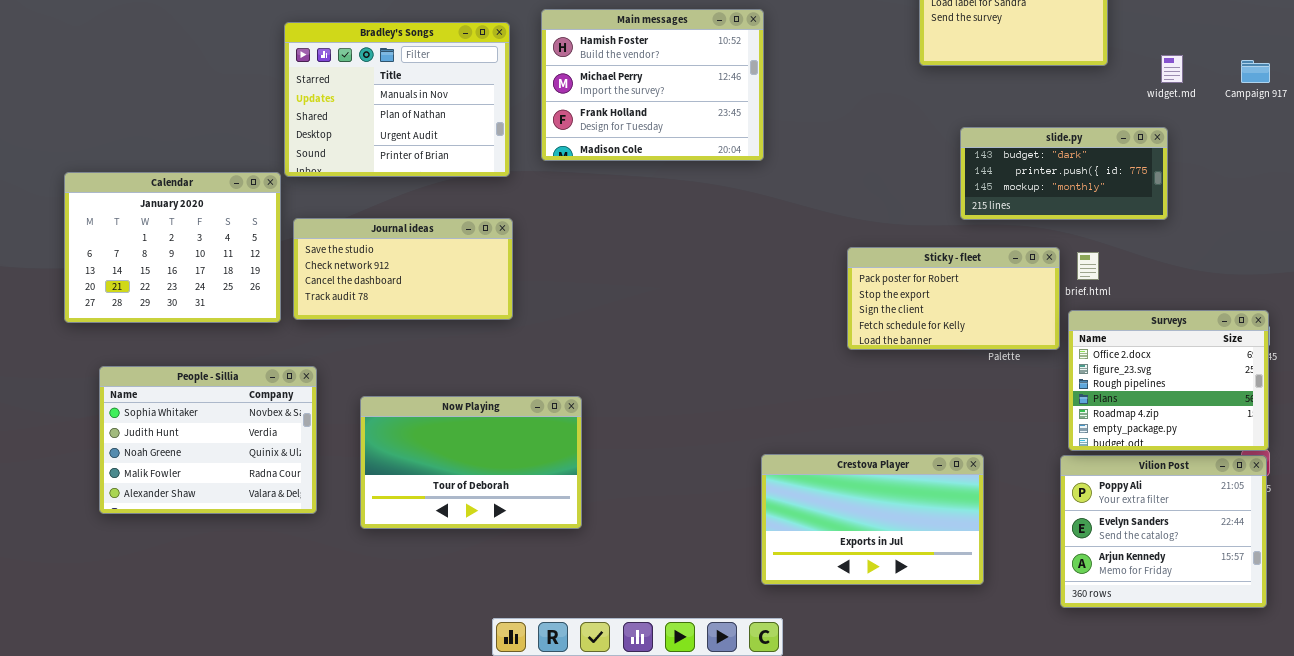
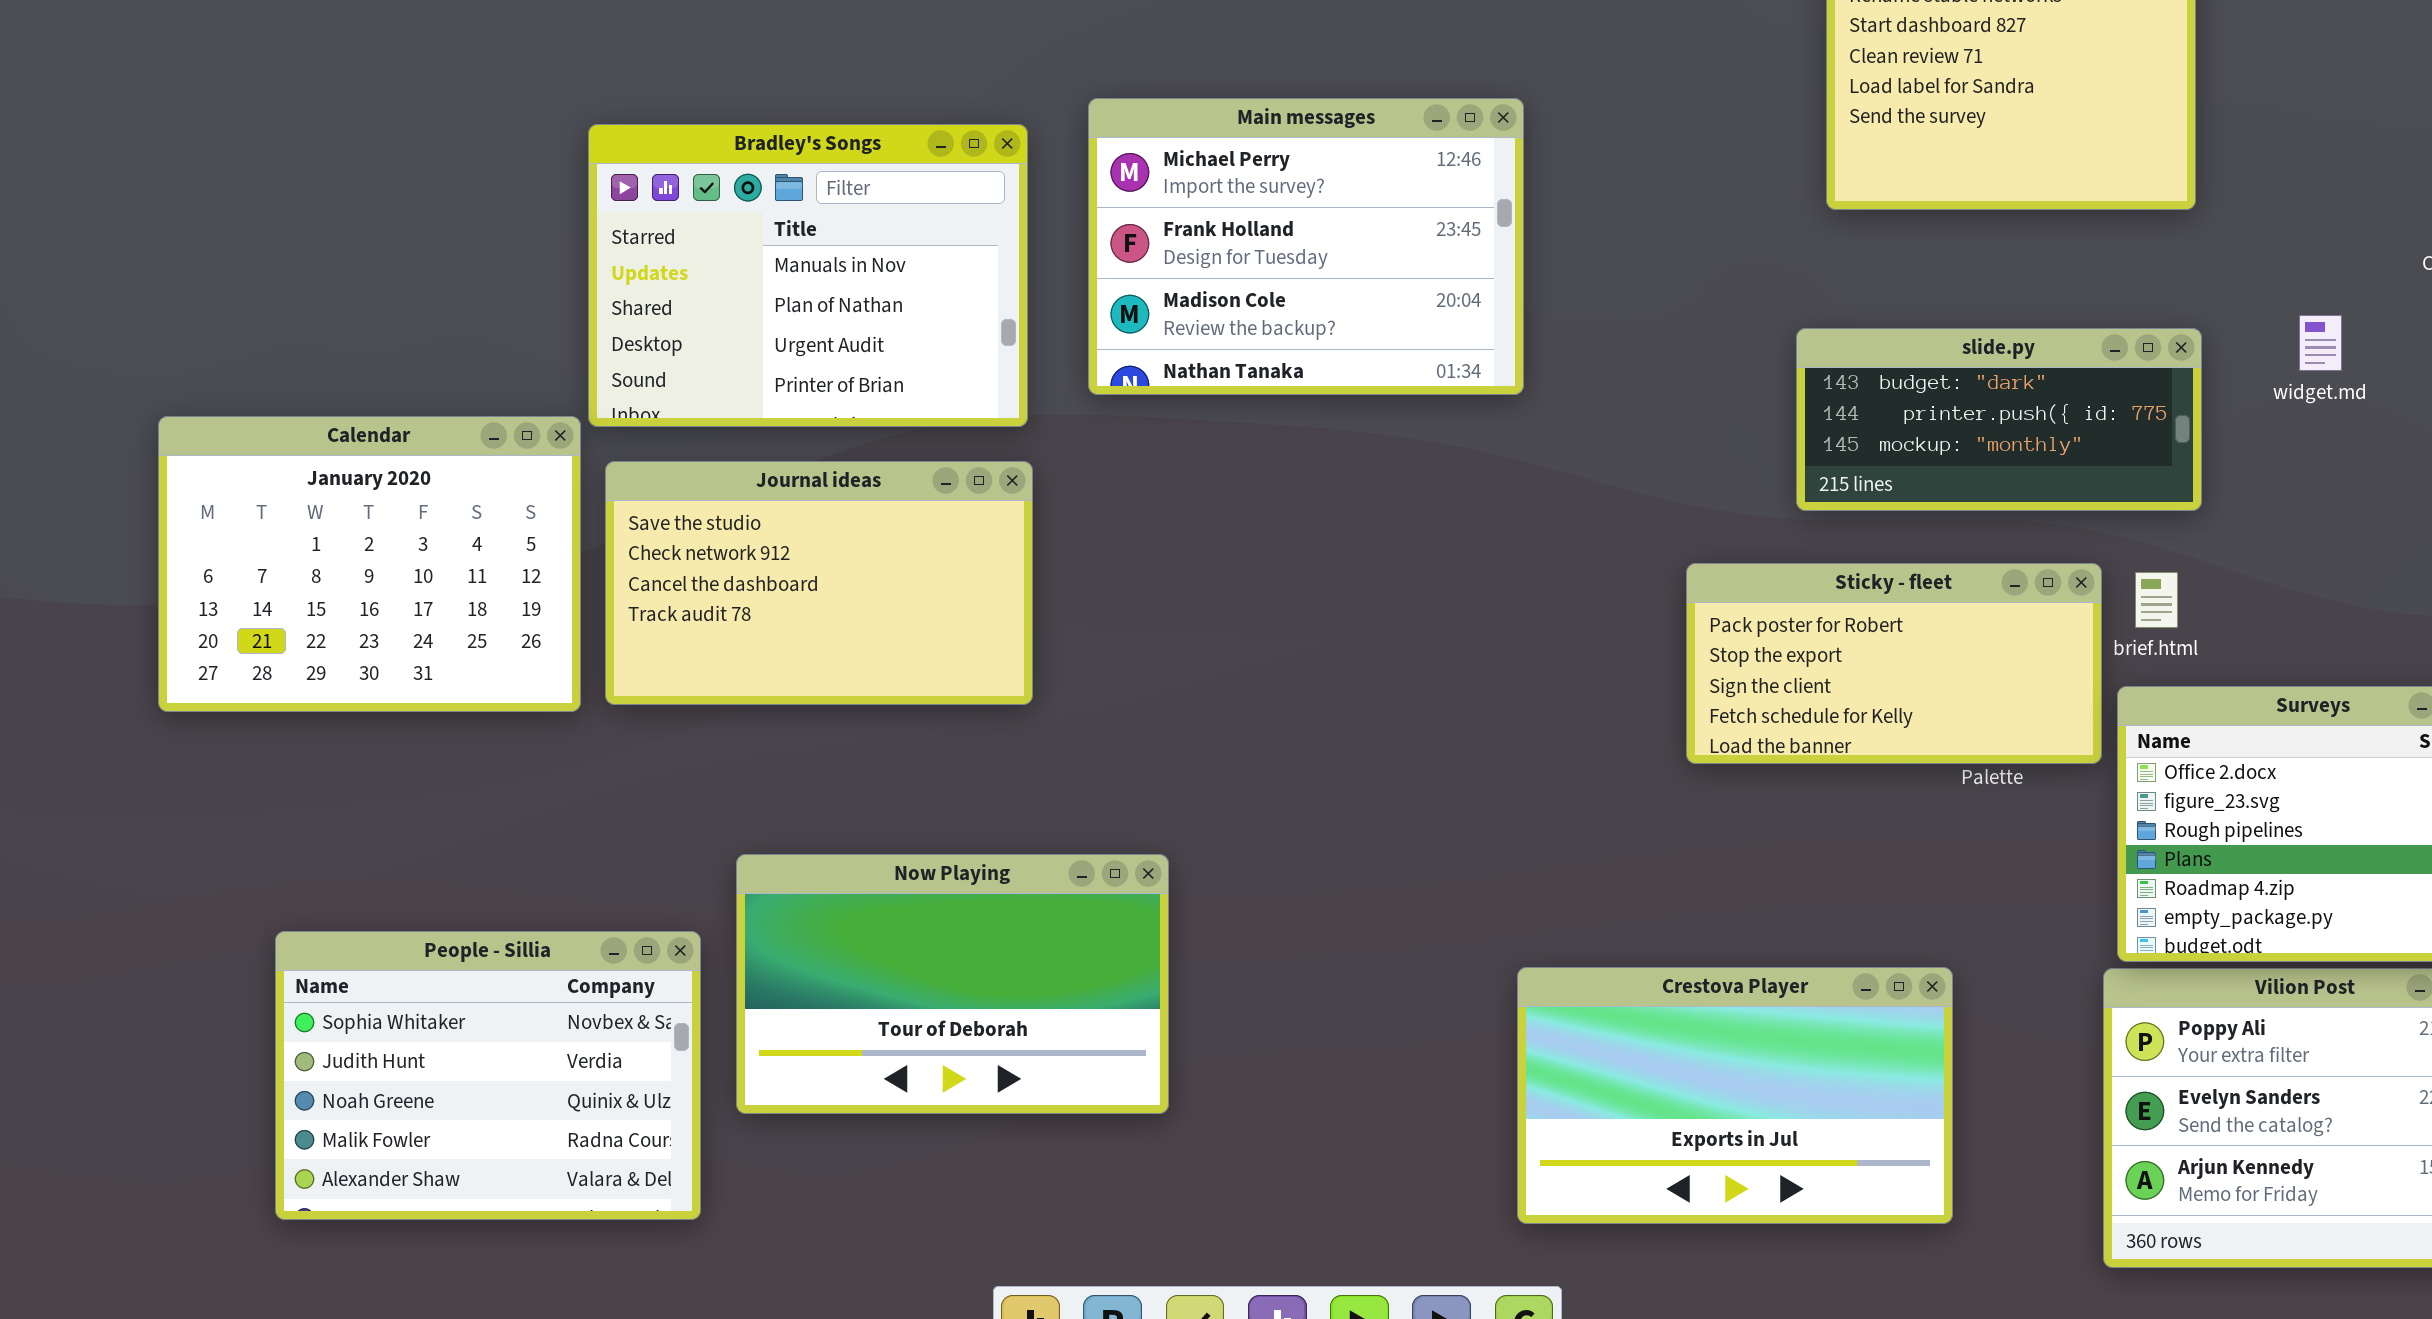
Main messages: [541,9,764,161] -> [1088,98,1524,395], scrolled down 1 row
widget.md: [1161,55,1183,83] -> [2299,315,2342,371], moved
slide.py: [960,127,1168,220] -> [1796,328,2202,511], moved
Journal ideas: [293,218,513,320] -> [605,461,1033,705], resized
People - Sillia: [99,366,317,514] -> [275,931,701,1220], moved

